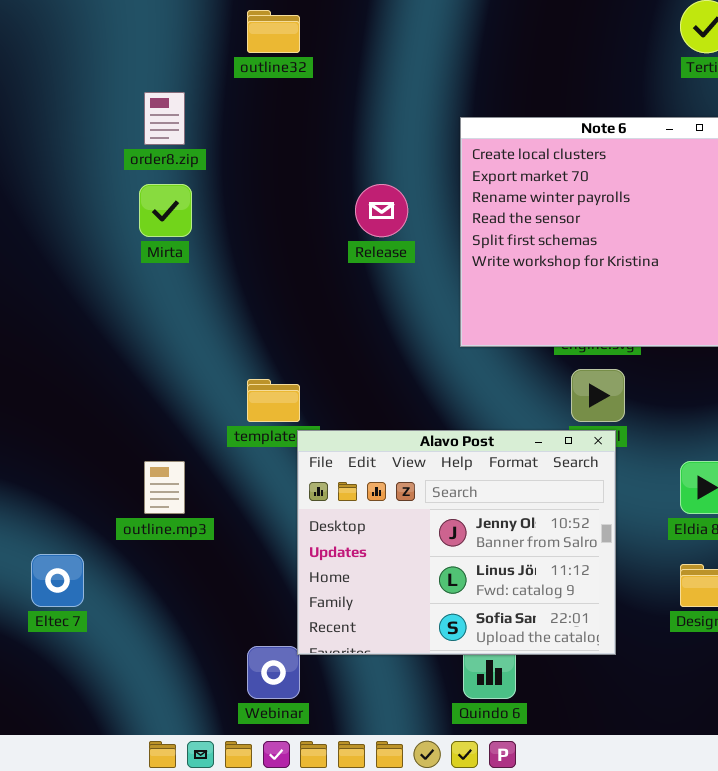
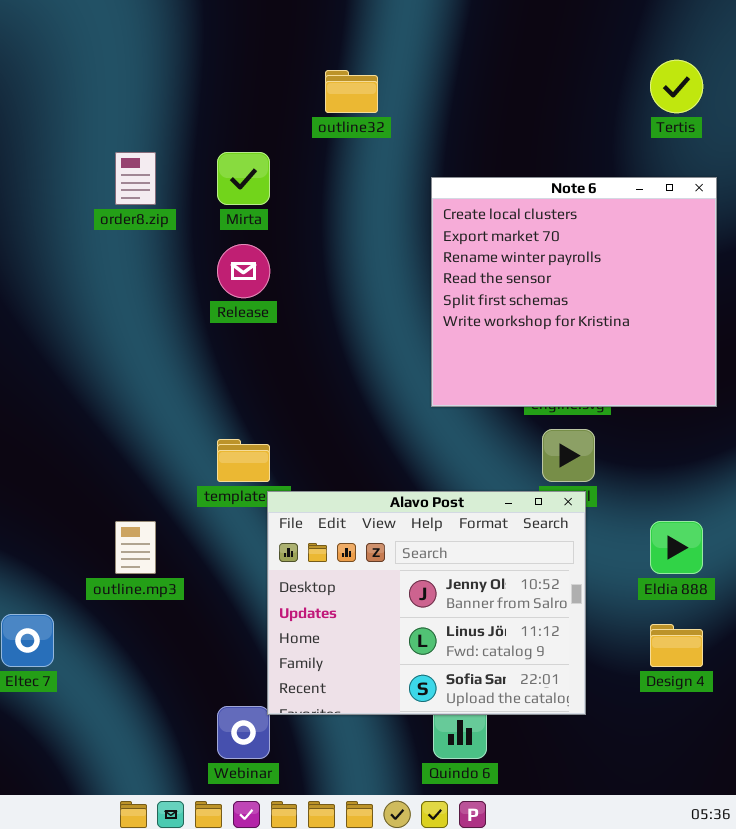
outline32: [247,10,300,53] -> [325,70,378,113], moved
Mirta: [139,184,192,237] -> [217,152,270,205], moved
Release: [355,184,408,237] -> [217,244,270,298], moved

